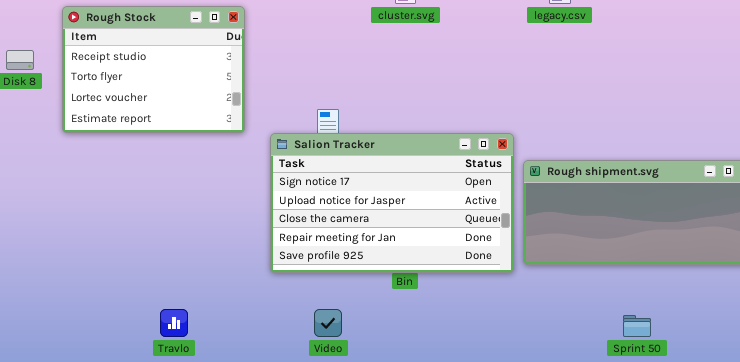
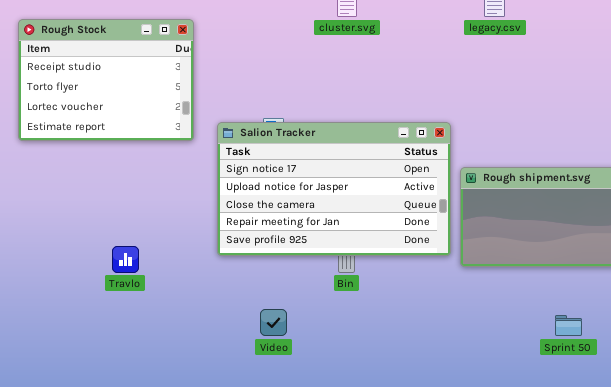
Salion Tracker: [270,133,514,273] -> [217,122,451,256], moved
Travlo: [160,309,188,337] -> [112,246,139,273], moved

